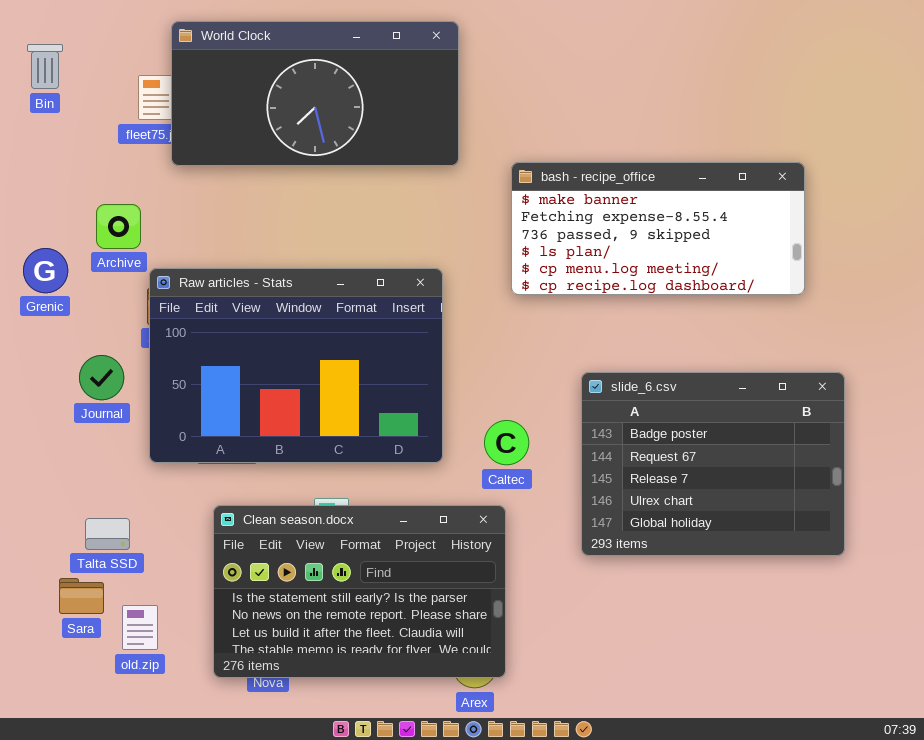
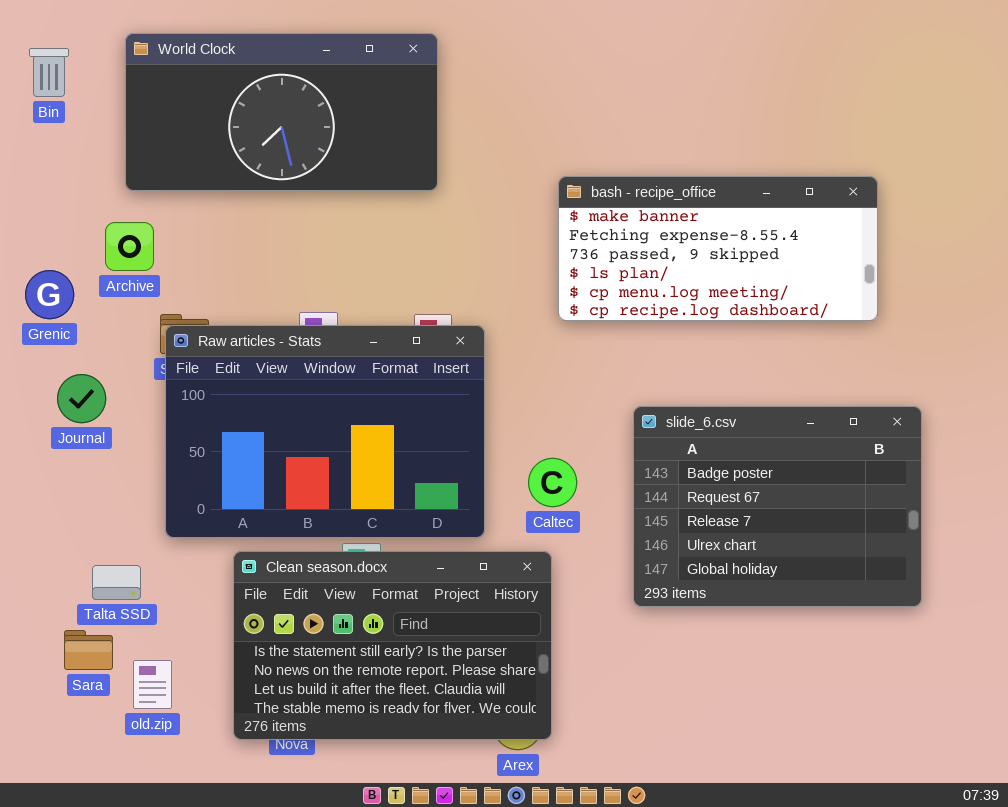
World Clock: [171,21,459,166] -> [125,33,438,191], moved
Raw articles - Stats: [149,268,443,463] -> [165,325,485,538], moved
Journal: [79,355,124,400] -> [57,374,106,423], moved

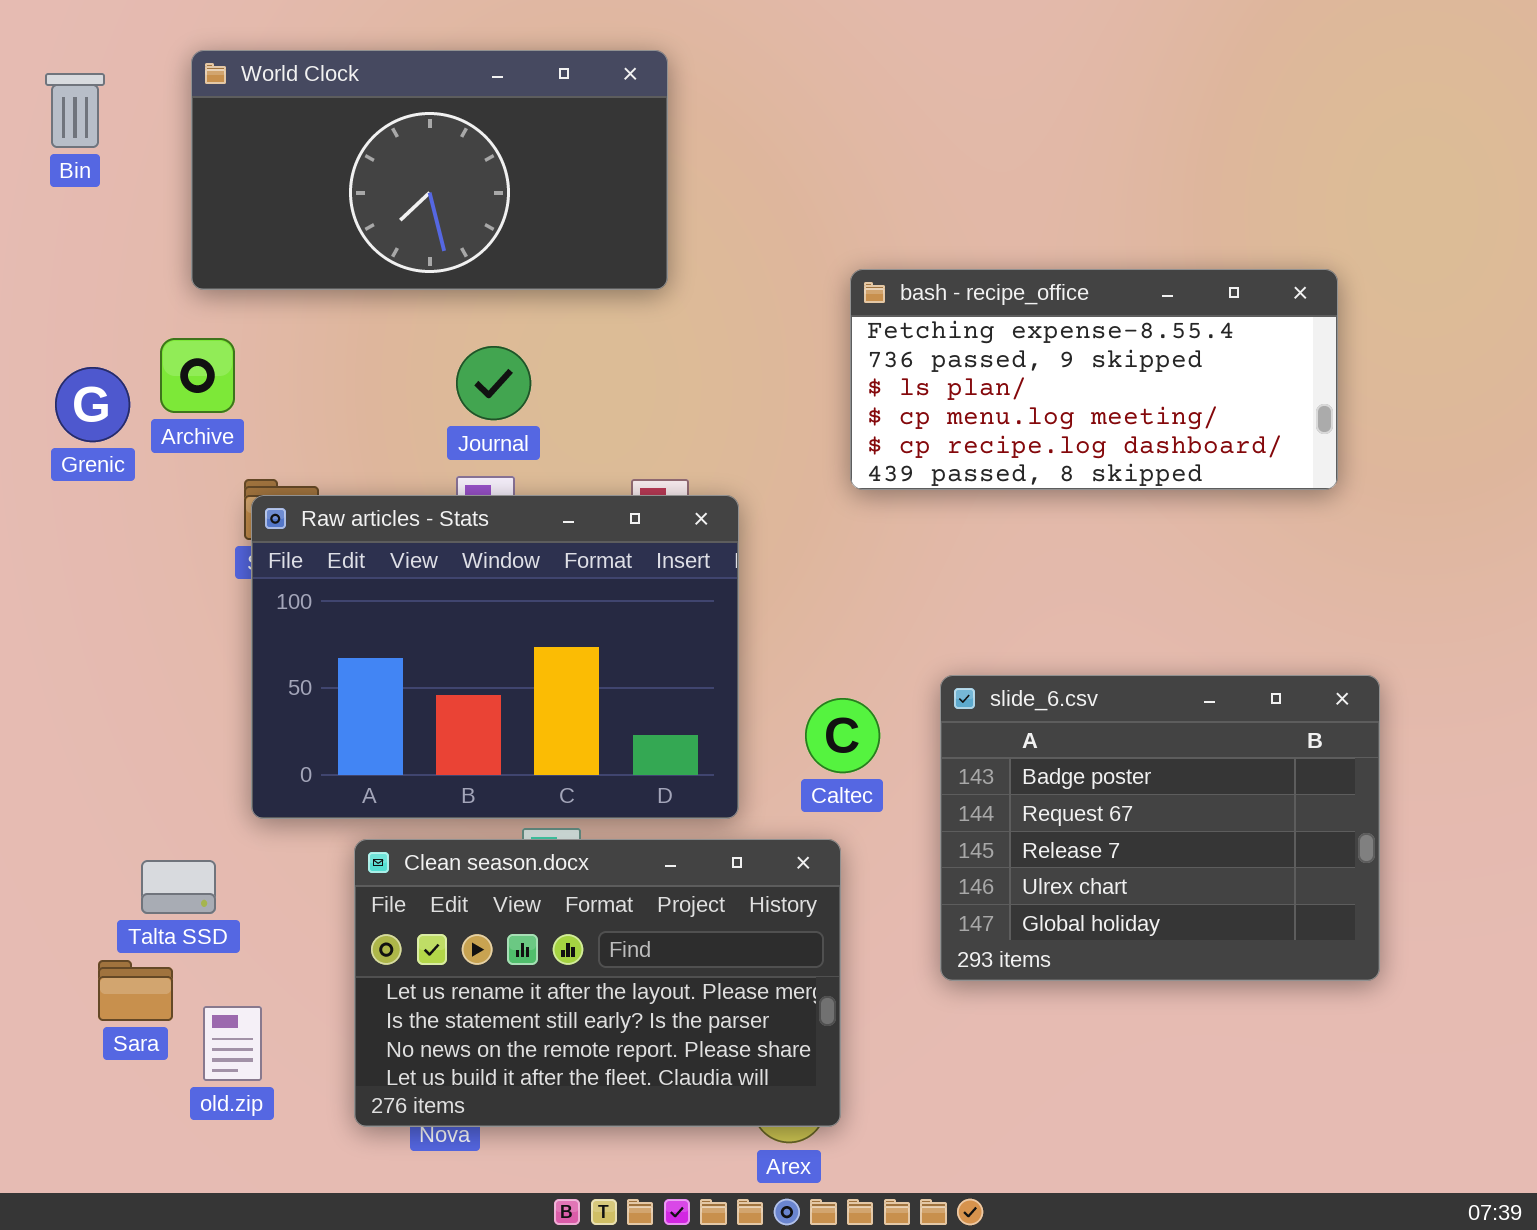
bash - recipe_office: [558,176,878,321] -> [850,269,1338,490], scrolled down 1 row
Grenic: [25,270,74,319] -> [55,367,130,442], moved
Journal: [57,374,106,423] -> [456,346,531,420], moved
slide_6.csv: [633,406,922,607] -> [940,675,1380,981], moved
Clean season.docx: [233,551,552,740] -> [354,839,841,1127], scrolled up 1 row

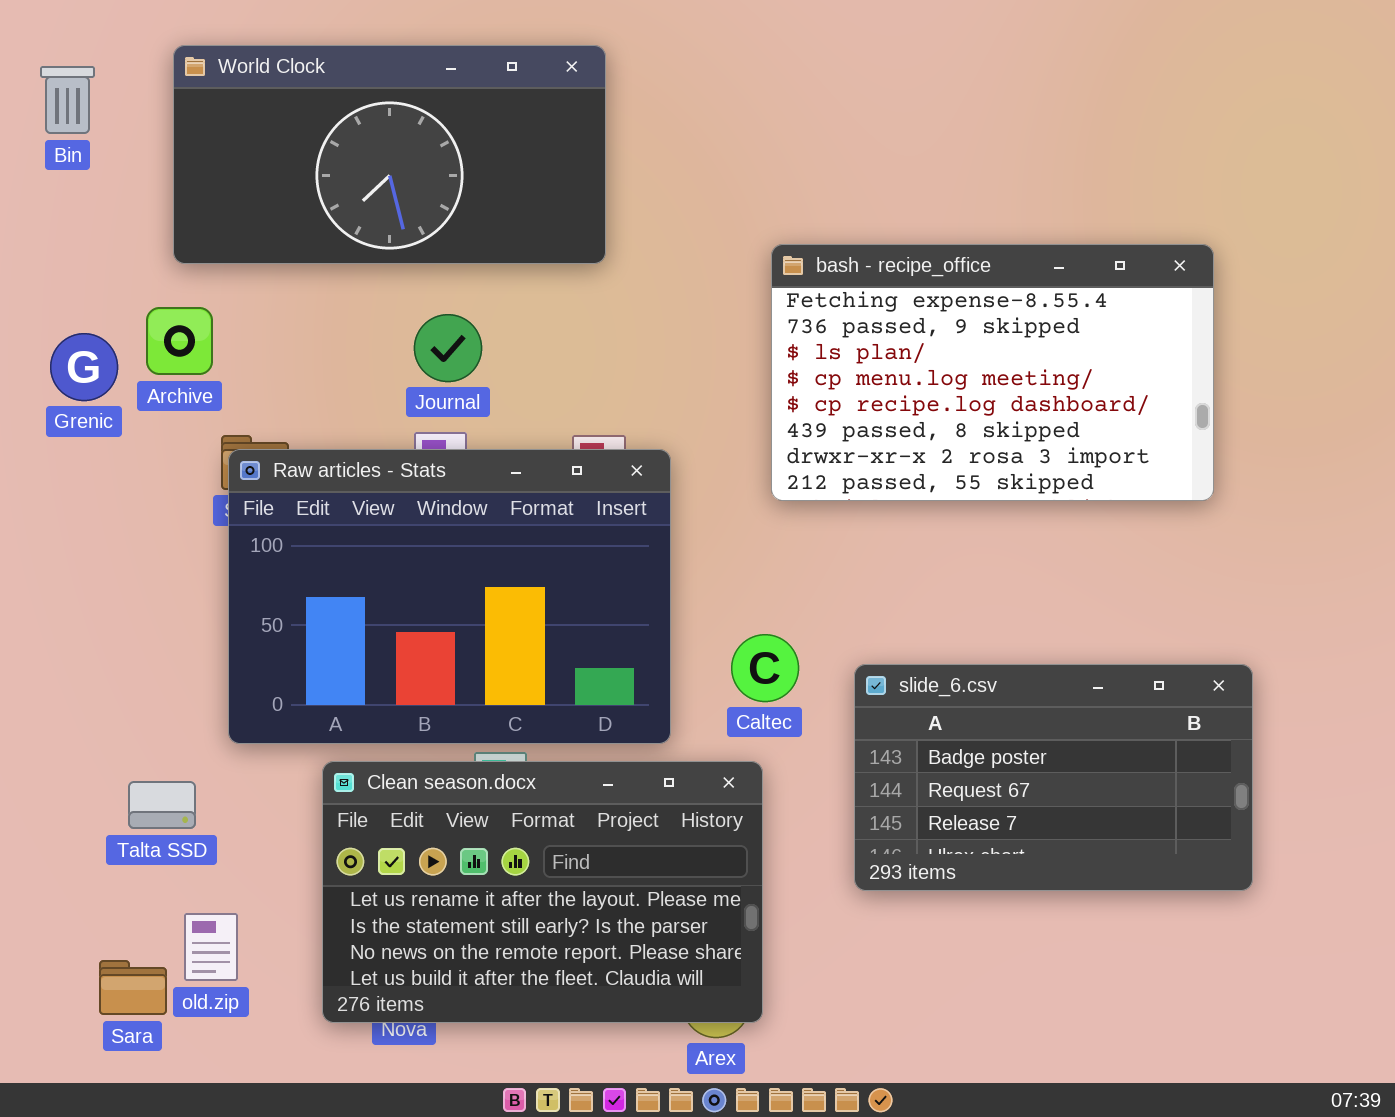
bash - recipe_office: [850,269,1338,490] -> [771,244,1214,501], resized
slide_6.csv: [940,675,1380,981] -> [854,664,1253,891], resized
Sara: [98,960,173,1021] -> [99,960,167,1015], moved

